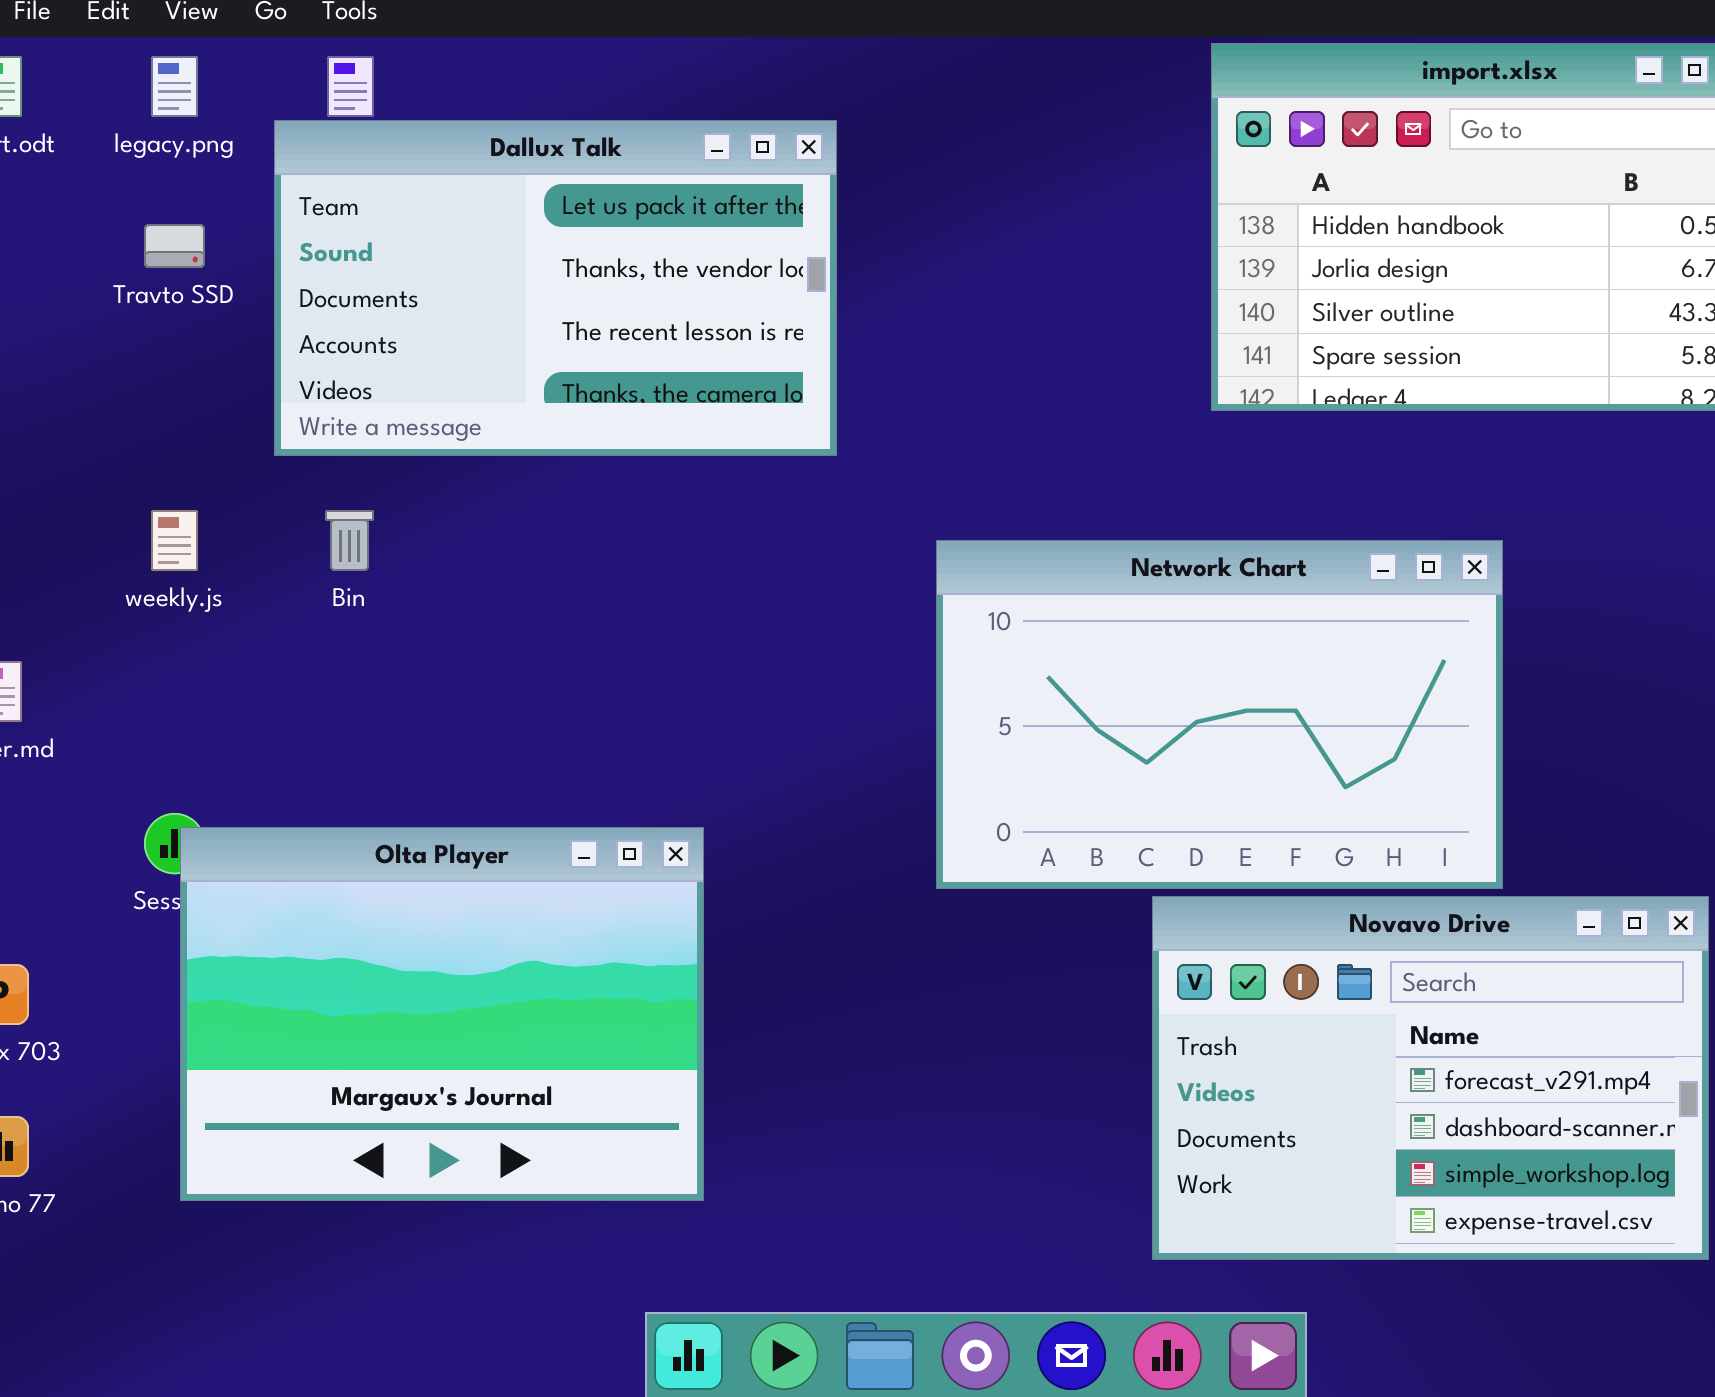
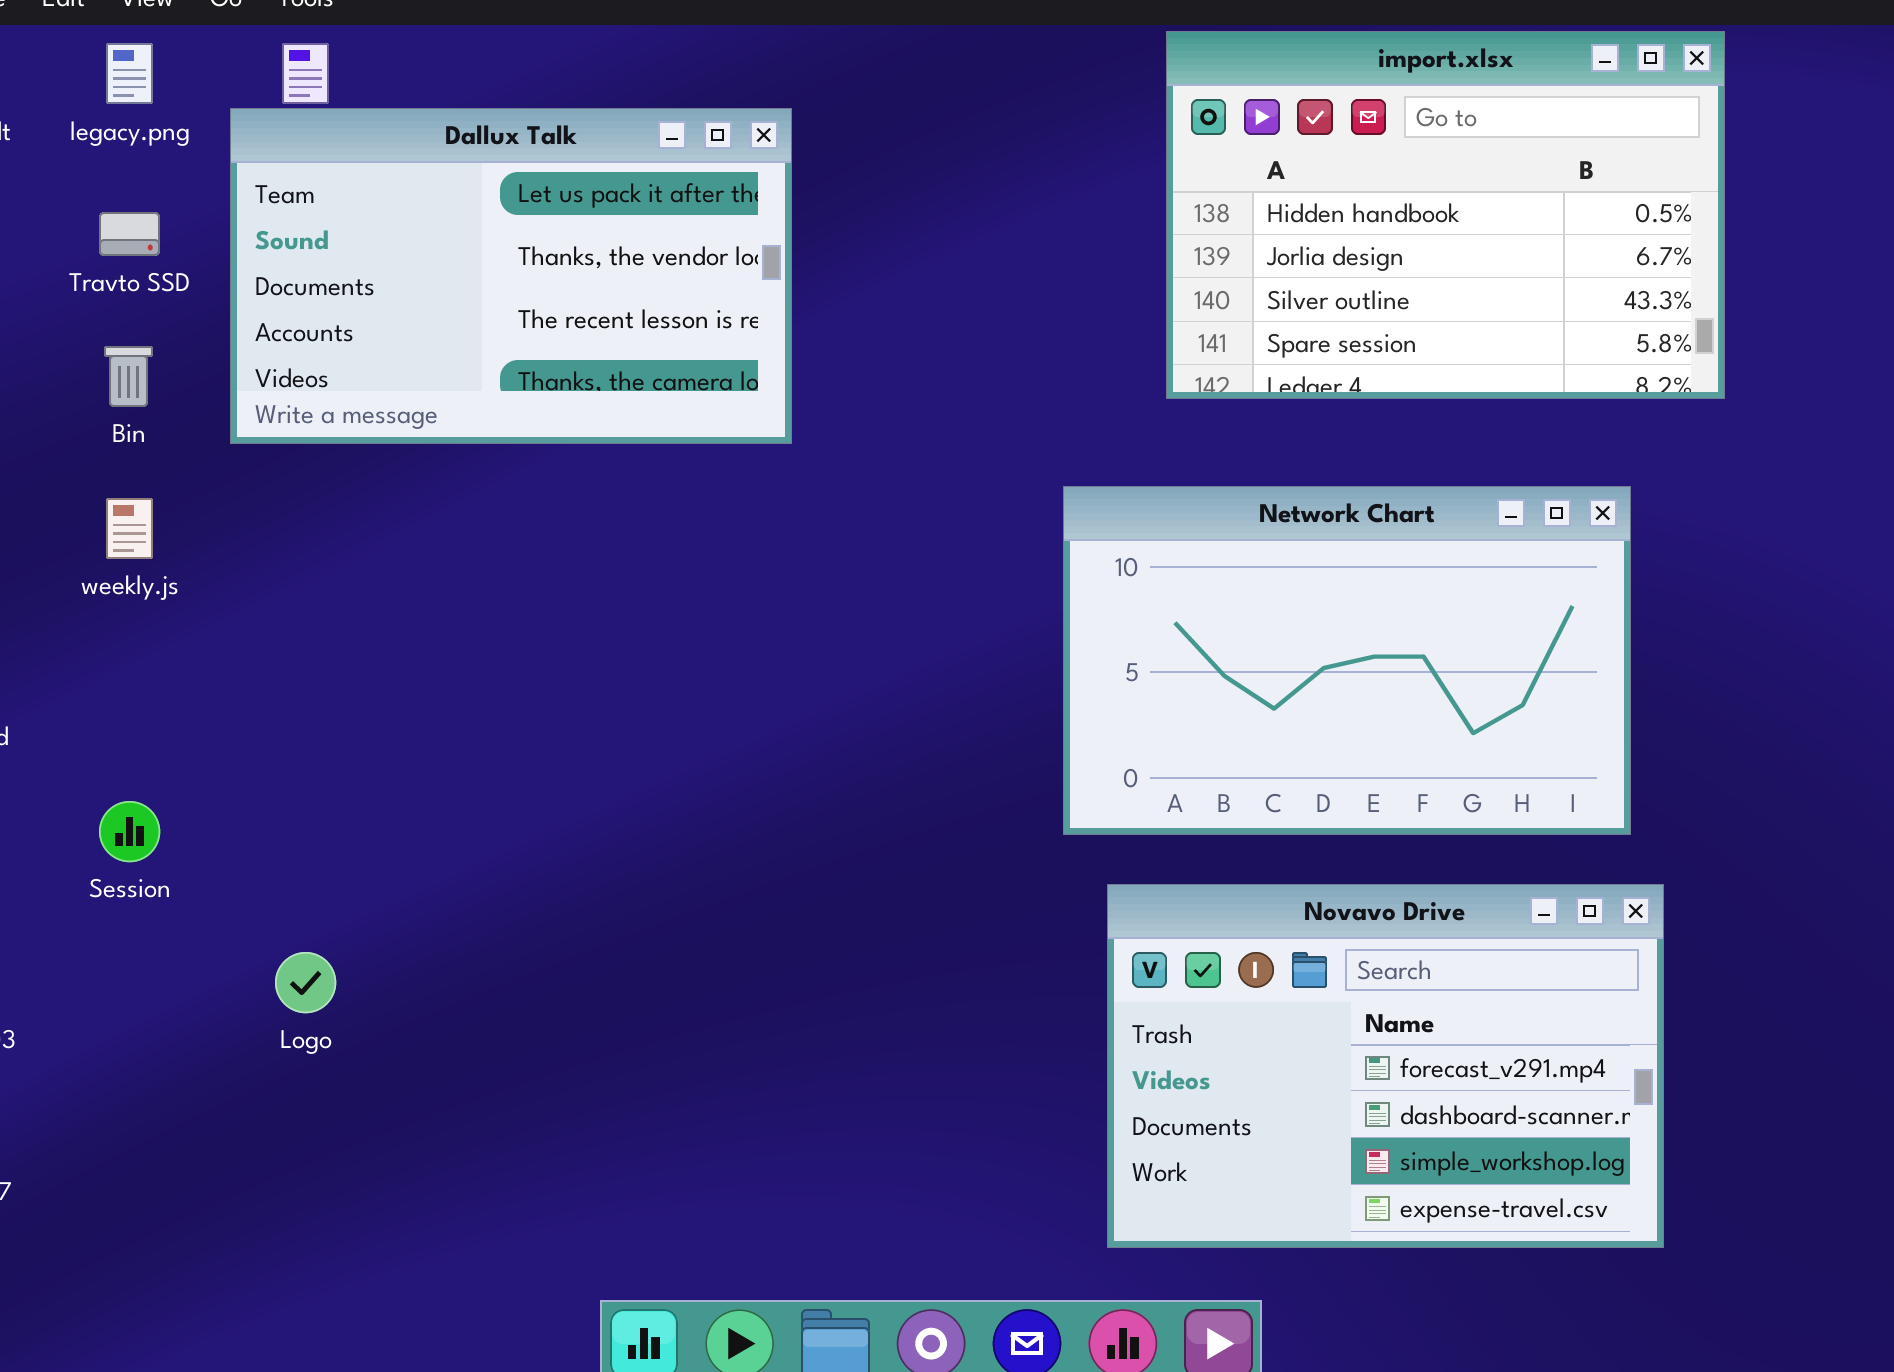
Bin: [325,510,374,571] -> [104,346,153,407], moved
Network Chart: [936,540,1503,889] -> [1063,486,1631,835], moved
Olta Player: [180,827,704,1201] -> none, closed

